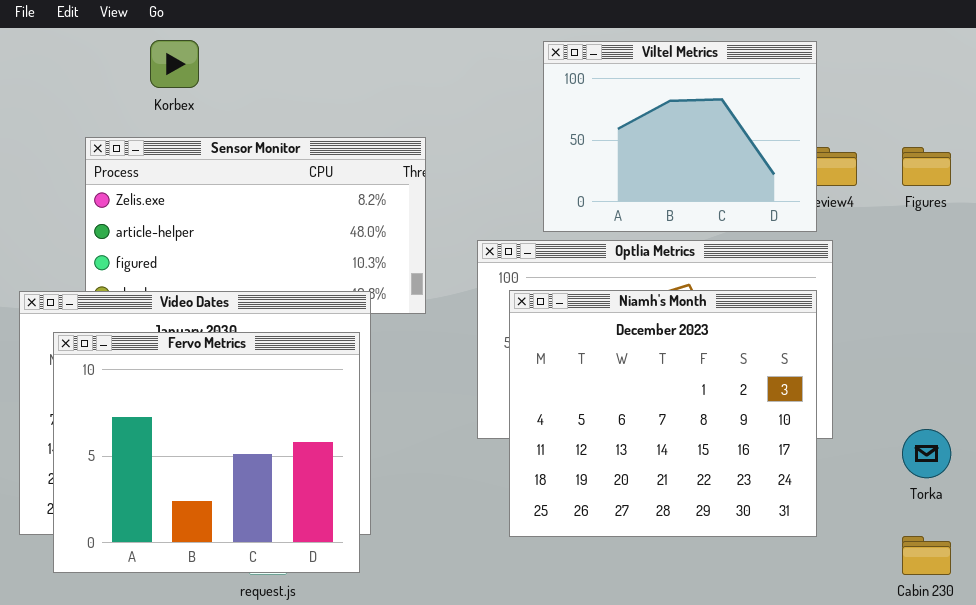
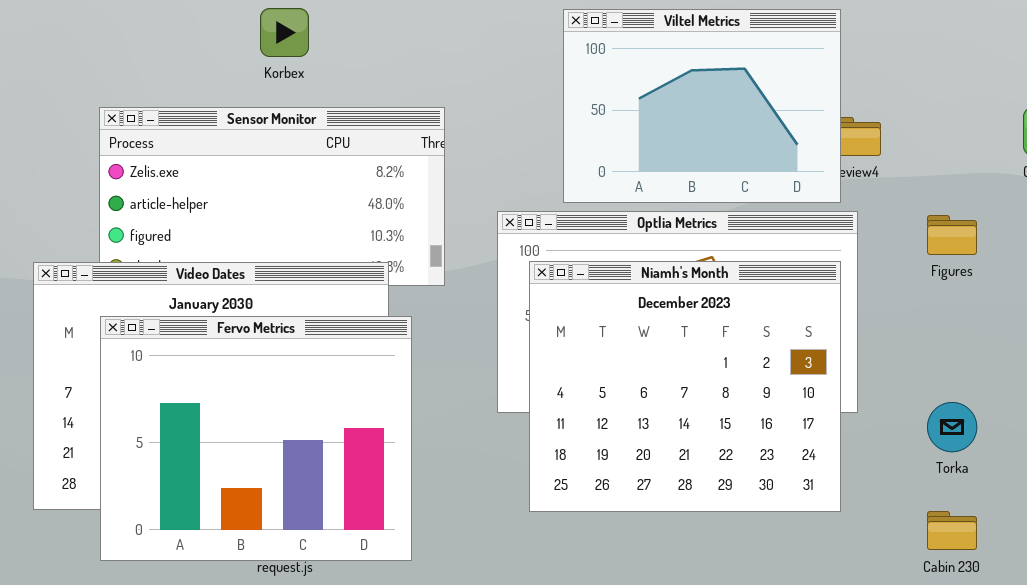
Korbex: [150,40,199,88] -> [260,8,309,57], moved
Figures: [902,147,951,186] -> [927,215,977,255], moved
Fervo Metrics: [53,332,360,573] -> [100,316,412,561], moved

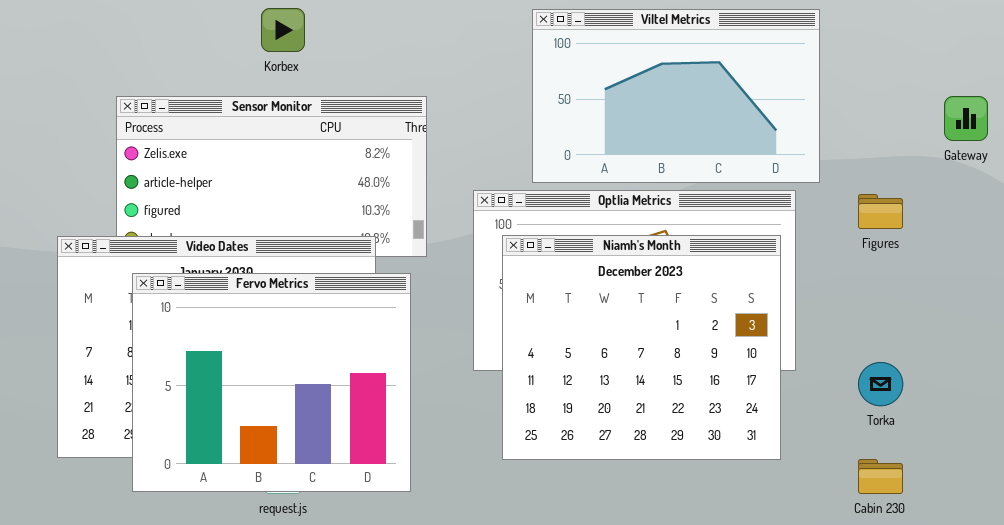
Viltel Metrics: [563,9,841,203] -> [532,9,820,183], resized
Fervo Metrics: [100,316,412,561] -> [132,273,411,492], moved

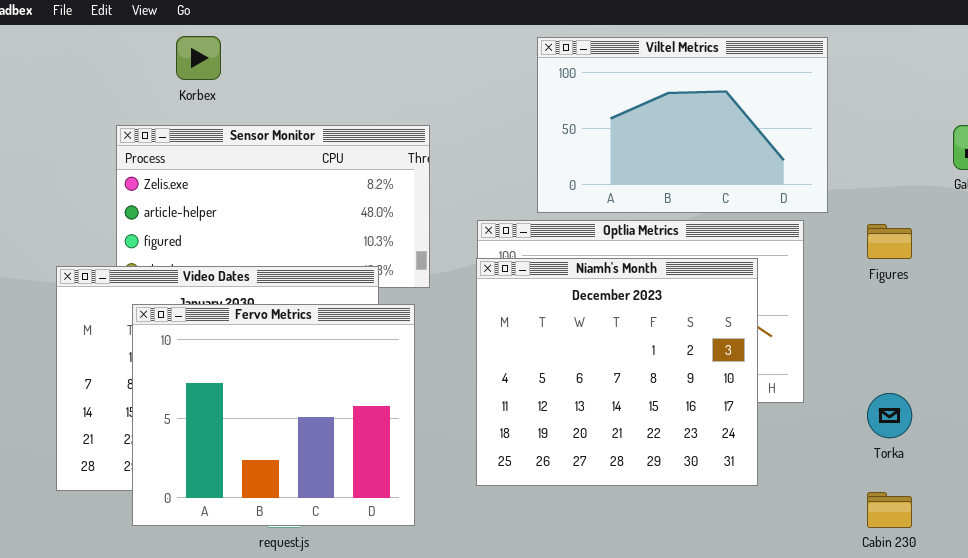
Korbex: [261,8,305,52] -> [176,36,221,80], moved
Niamh's Month: [502,235,781,460] -> [476,258,758,486], moved

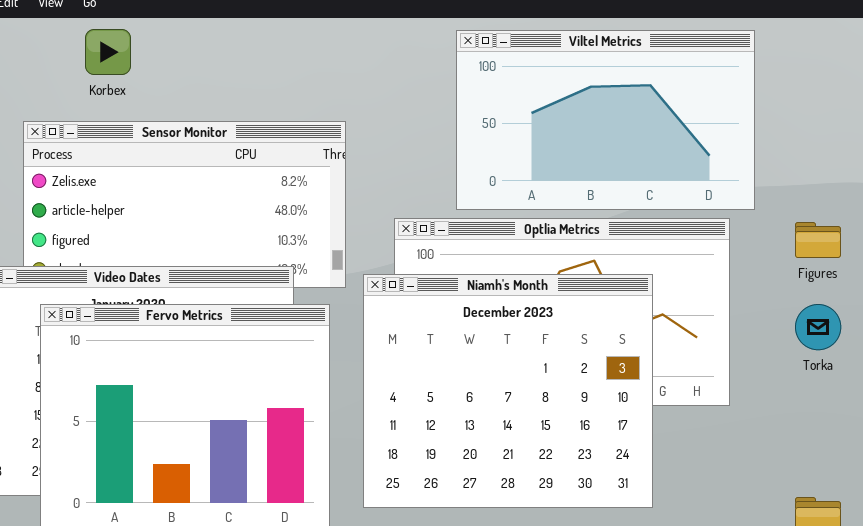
Niamh's Month: [476,258,758,486] -> [363,274,653,508], moved
Torka: [867,393,912,438] -> [795,304,841,350], moved

